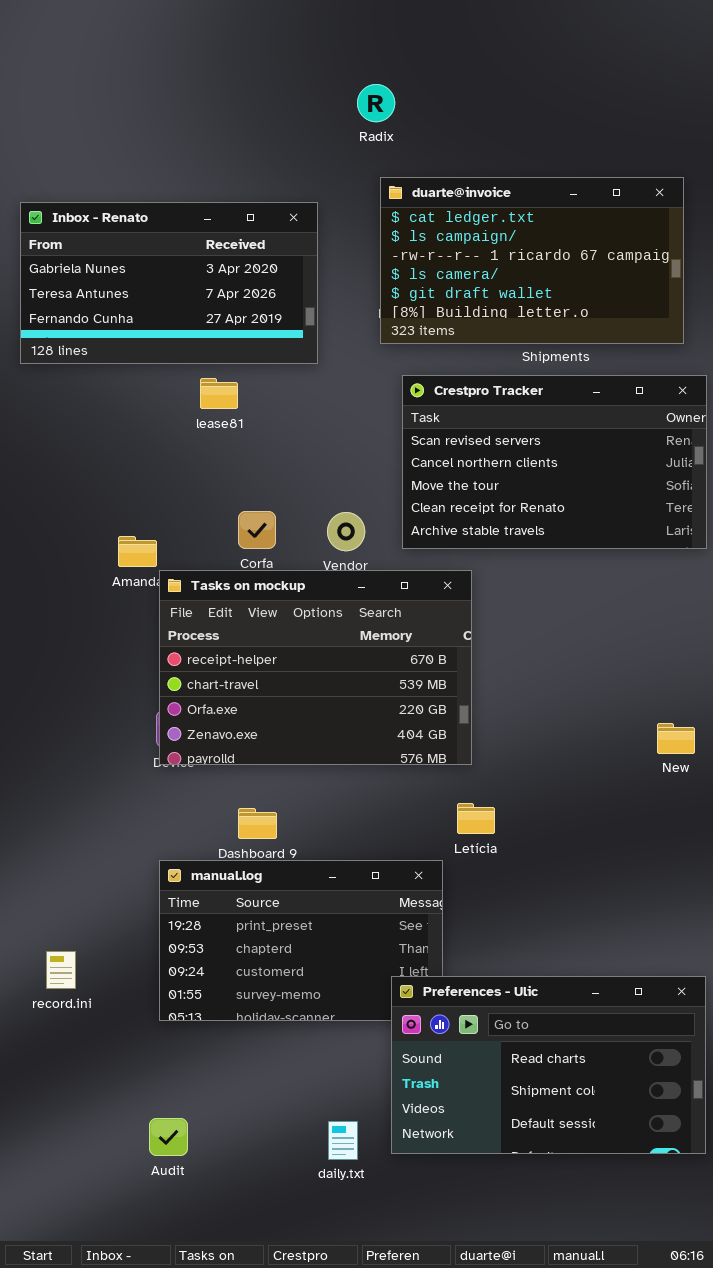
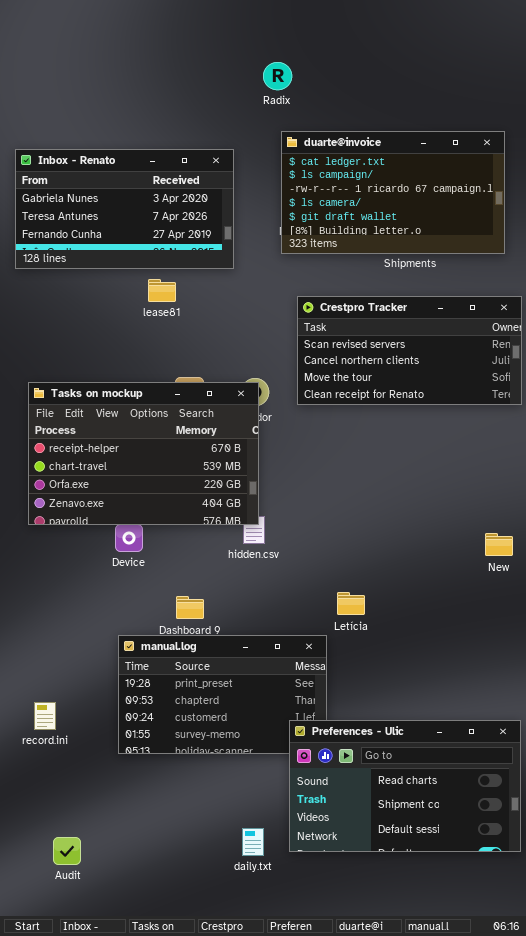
Crestpro Tracker: [402,375,707,549] -> [297,296,522,405], resized
Tasks on mockup: [159,570,472,765] -> [28,382,259,525], moved
Audit: [149,1118,188,1156] -> [53,837,81,865], moved

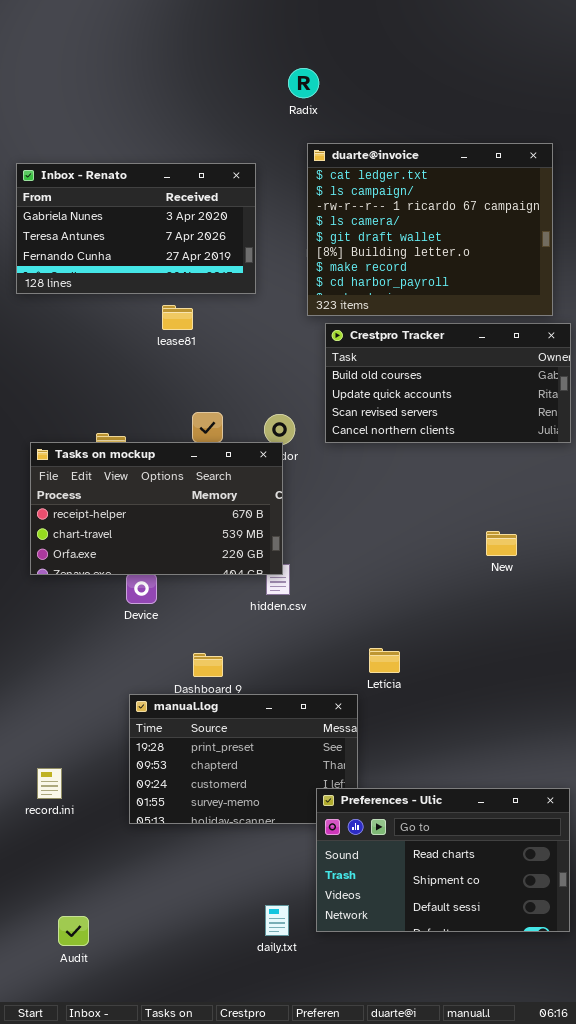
duarte@invoice: [281,131,505,254] -> [307,143,553,316], resized
Crestpro Tracker: [297,296,522,405] -> [325,323,571,443], scrolled up 2 rows
Tasks on mockup: [28,382,259,525] -> [30,442,283,575], resized
New: [485,533,513,556] -> [486,531,517,556], moved

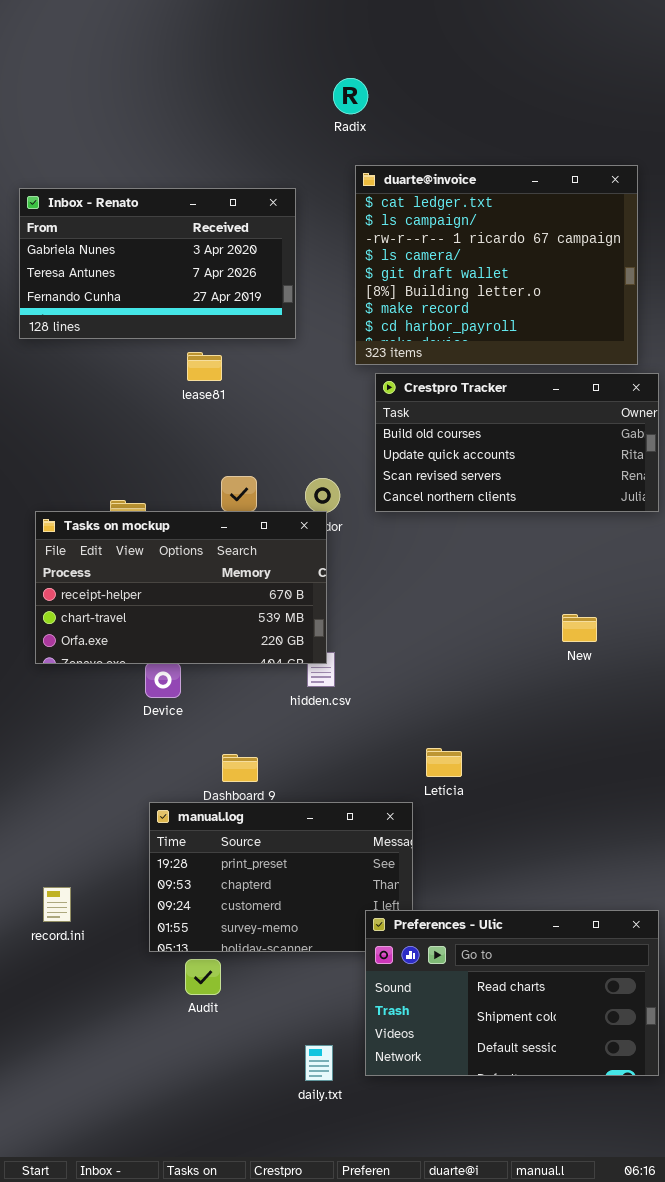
Audit: [58,916,89,946] -> [185,959,221,995], moved

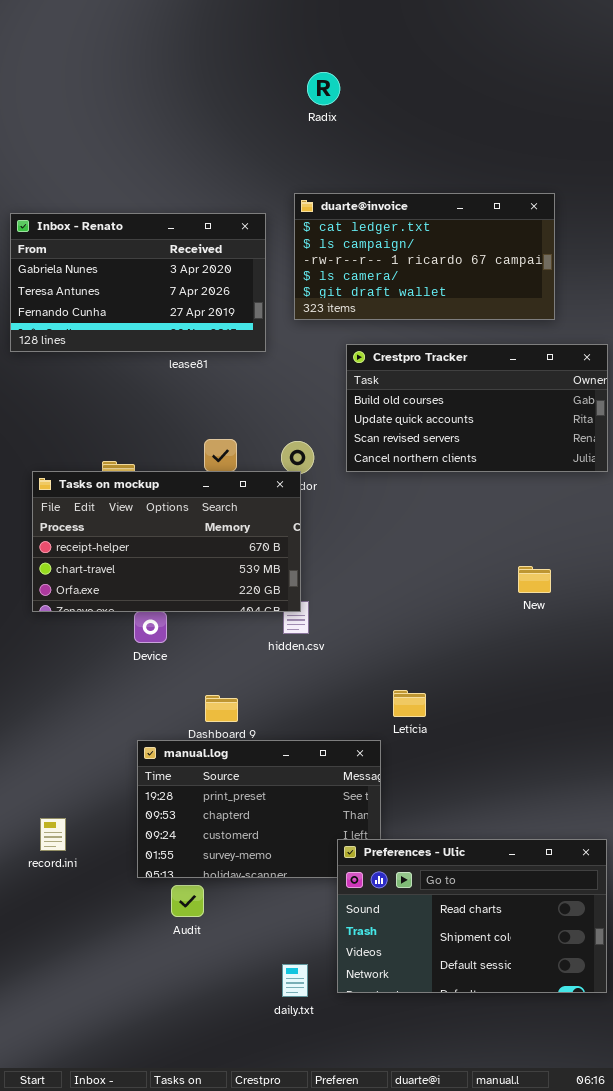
duarte@invoice: [355,165,638,365] -> [294,193,555,320], moved, resized
Inbox - Renato: [19,188,296,339] -> [10,213,266,352], moved

